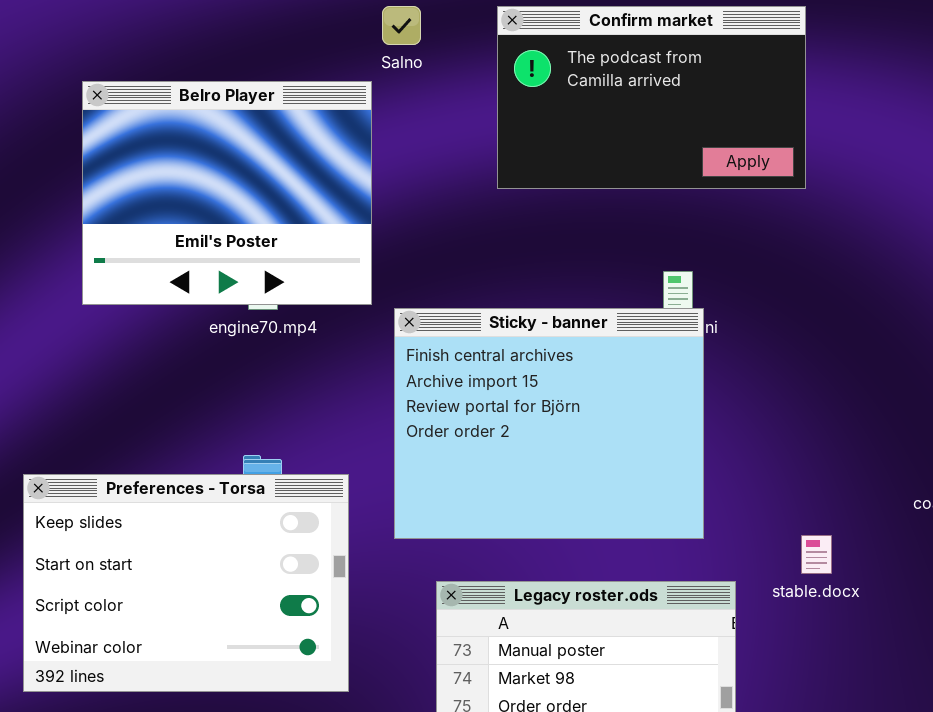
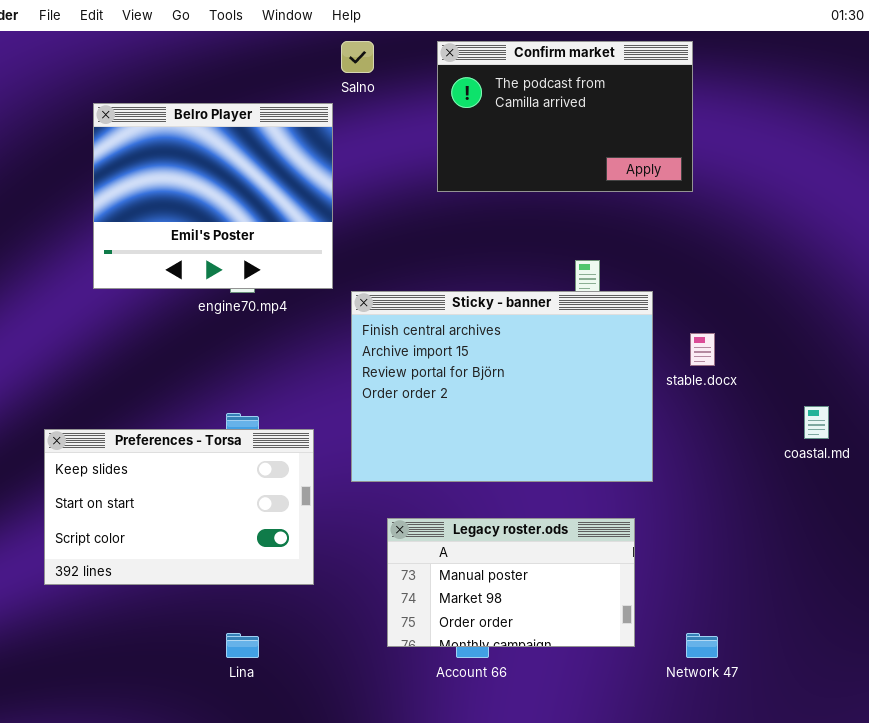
Sticky - banner: [394,308,704,539] -> [351,291,653,482], resized
Preferences - Torsa: [23,474,349,692] -> [44,429,314,585], resized
stable.docx: [801,535,832,574] -> [690,333,715,366], moved

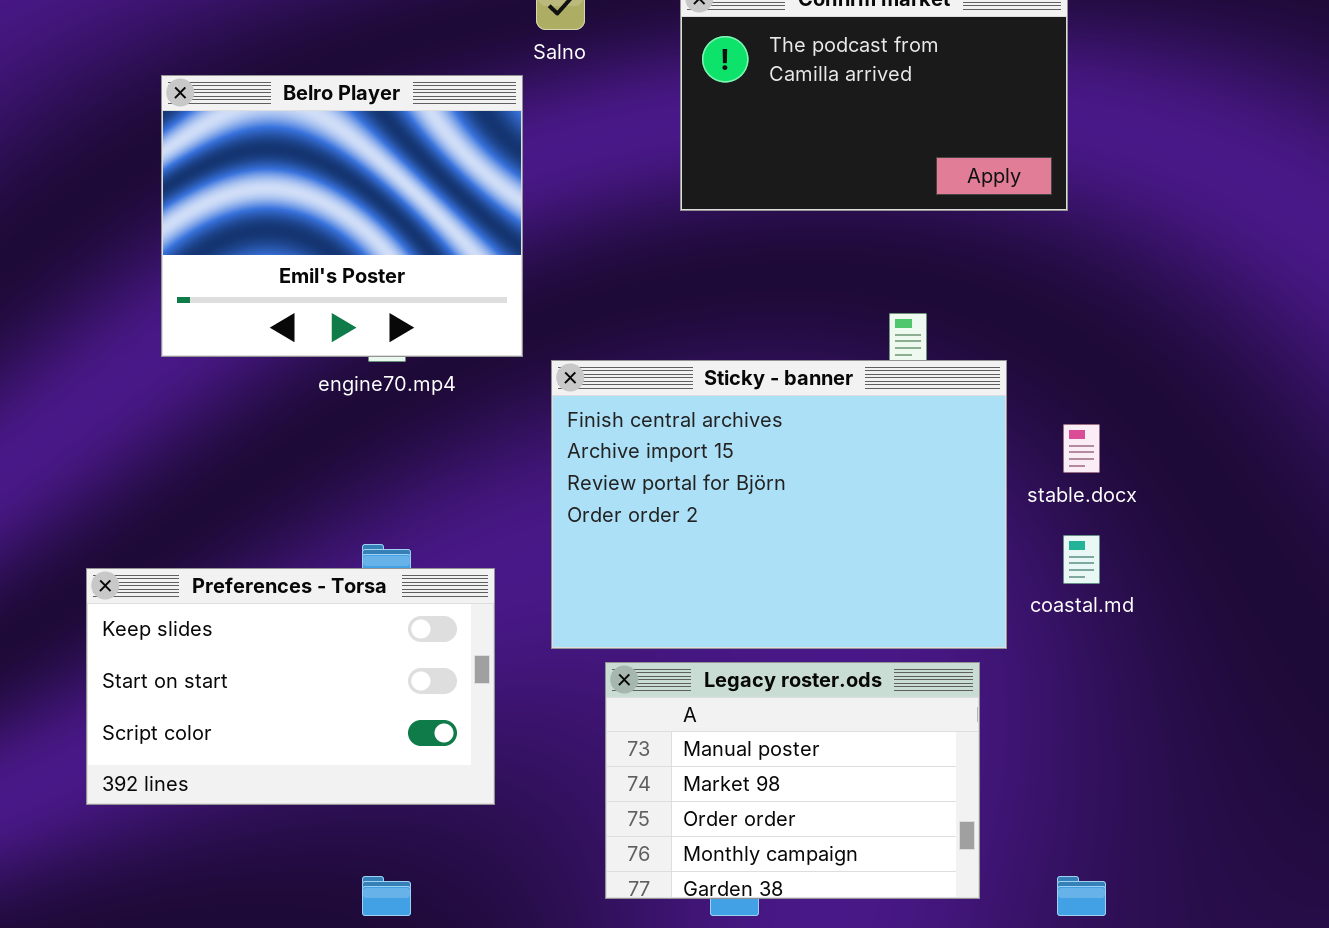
coastal.md: [804,406,829,439] -> [1063,535,1100,584], moved
Legacy roster.ods: [387,518,635,647] -> [605,662,980,899], resized

